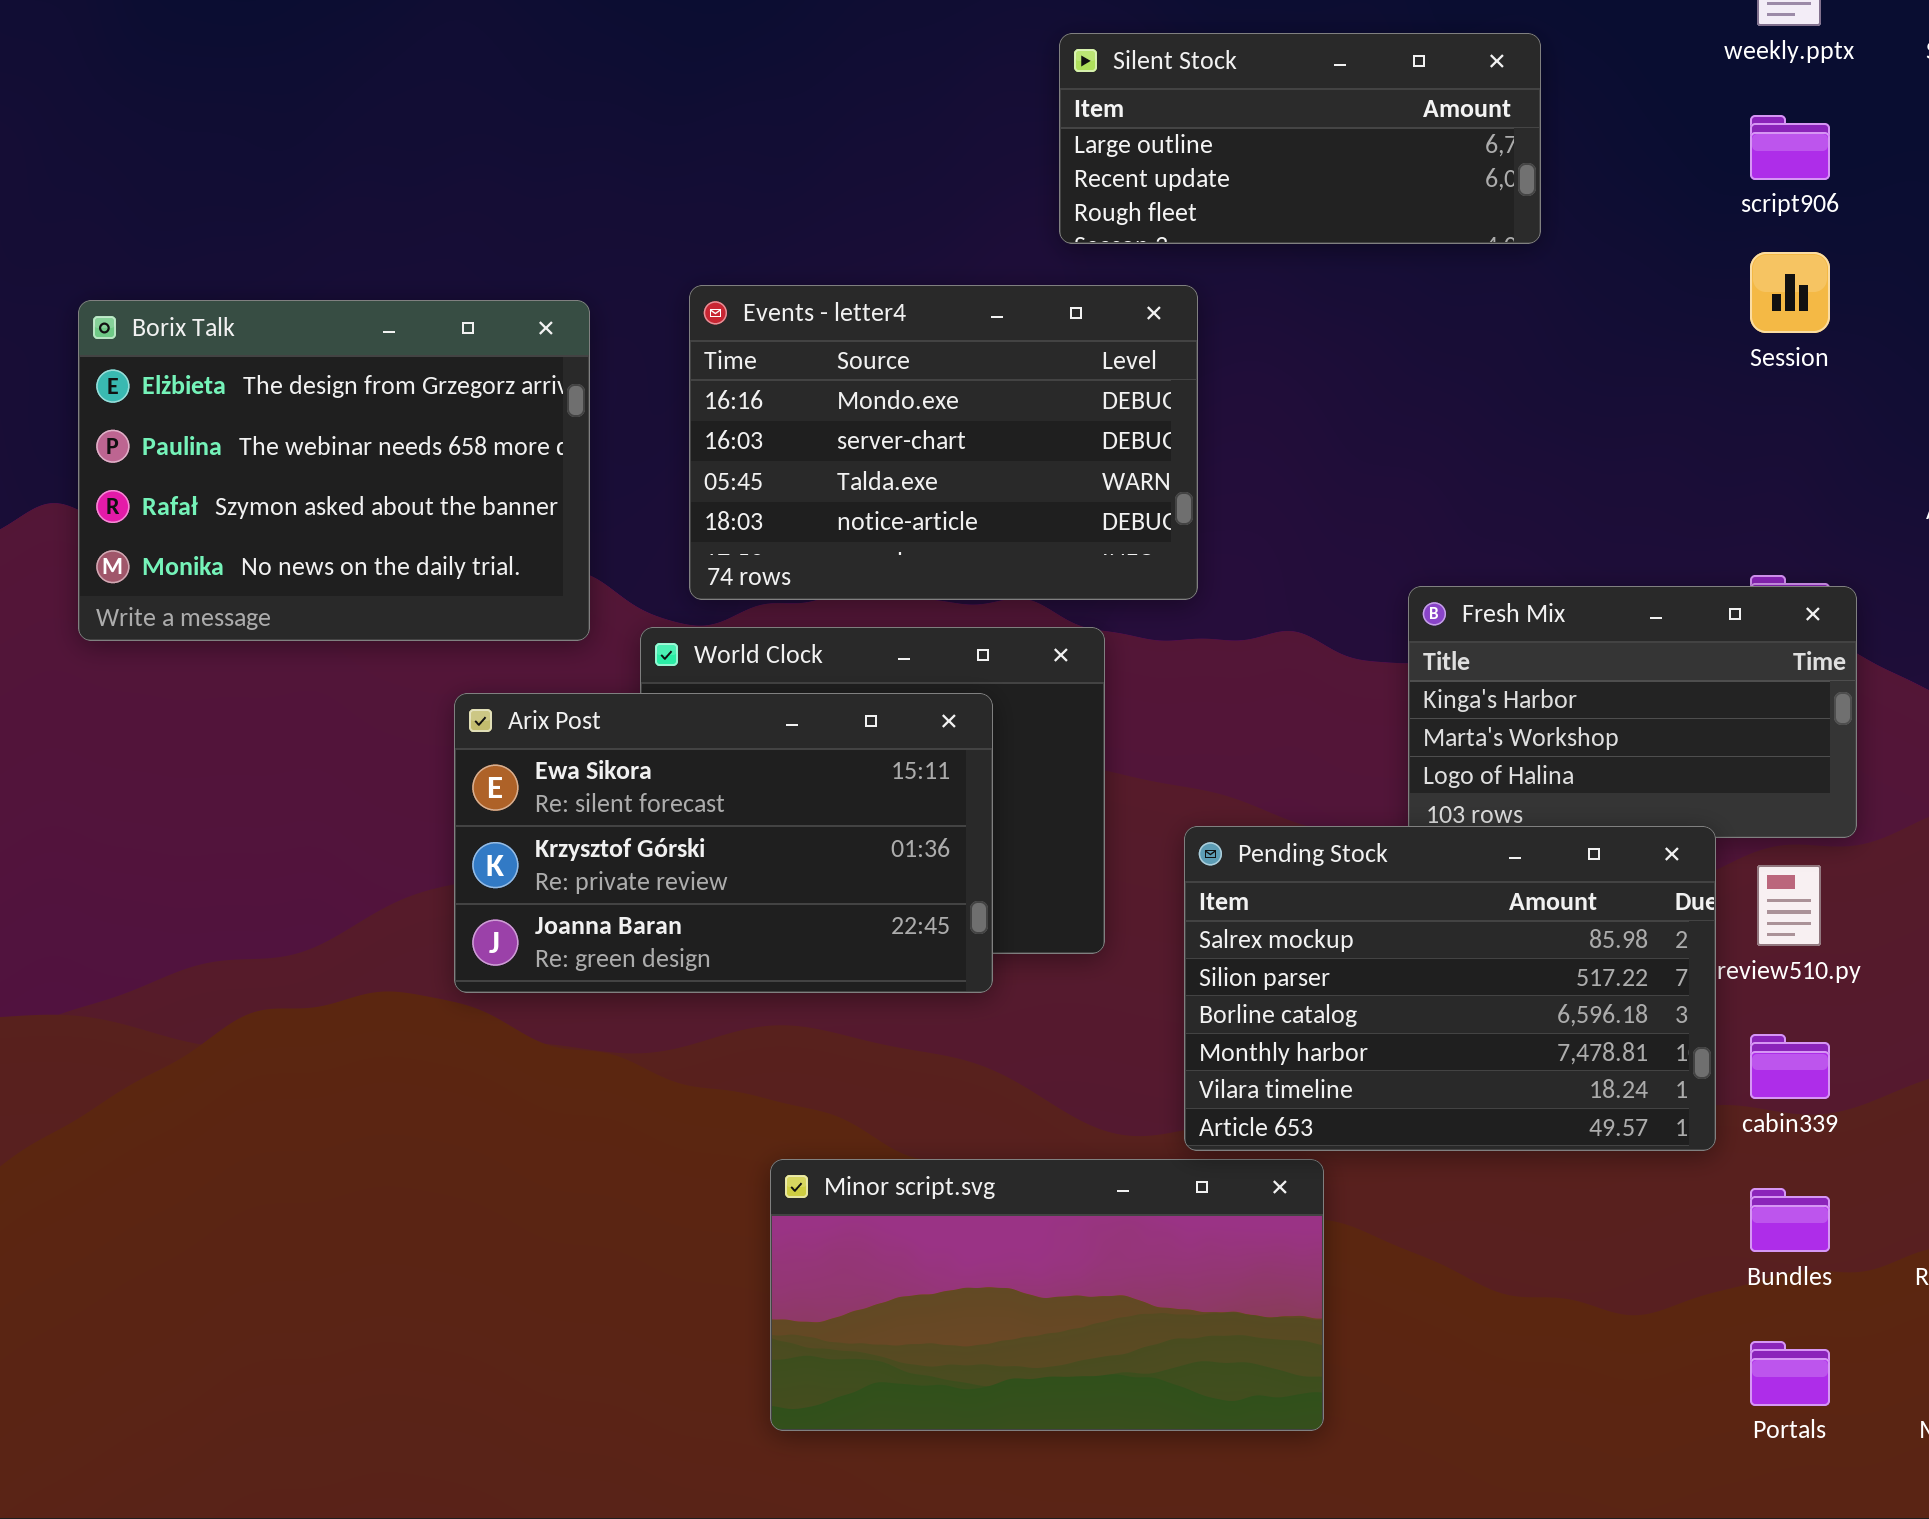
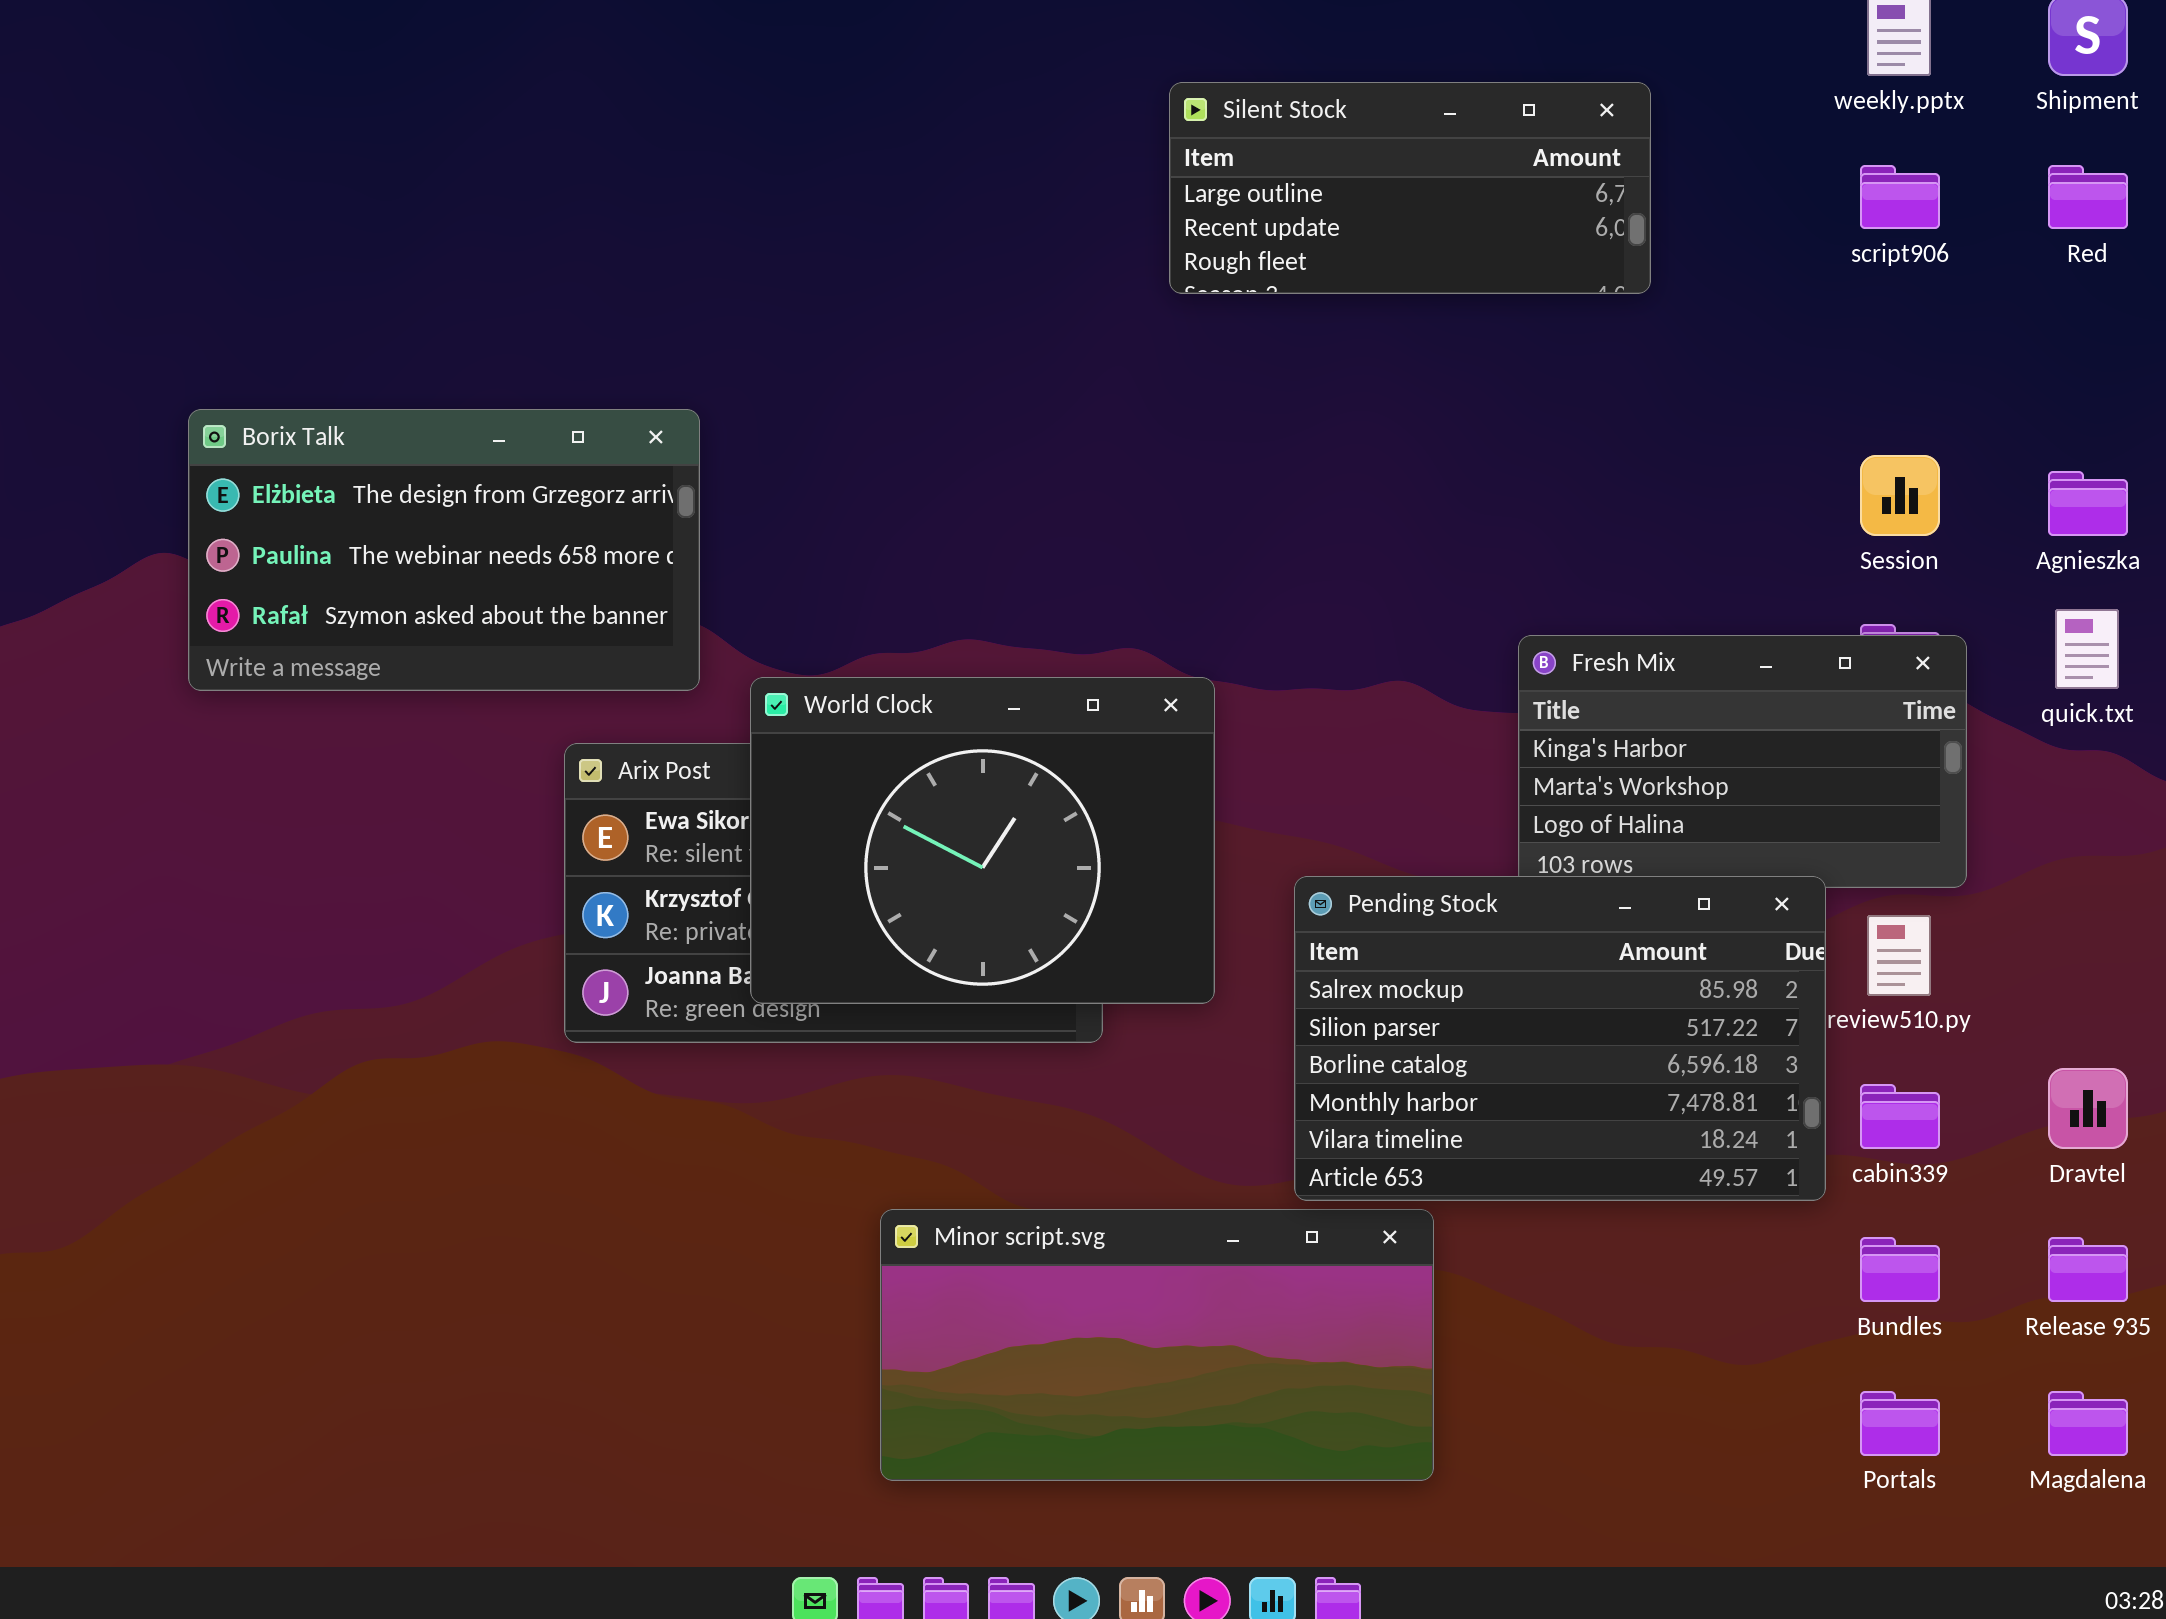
Session: [1750,252,1830,333] -> [1860,455,1940,536], moved
Events - letter4: [689,285,1198,600] -> none, closed
Borix Talk: [78,300,590,641] -> [188,409,700,691], resized
World Clock: [640,627,1105,954] -> [750,677,1215,1004], raised

